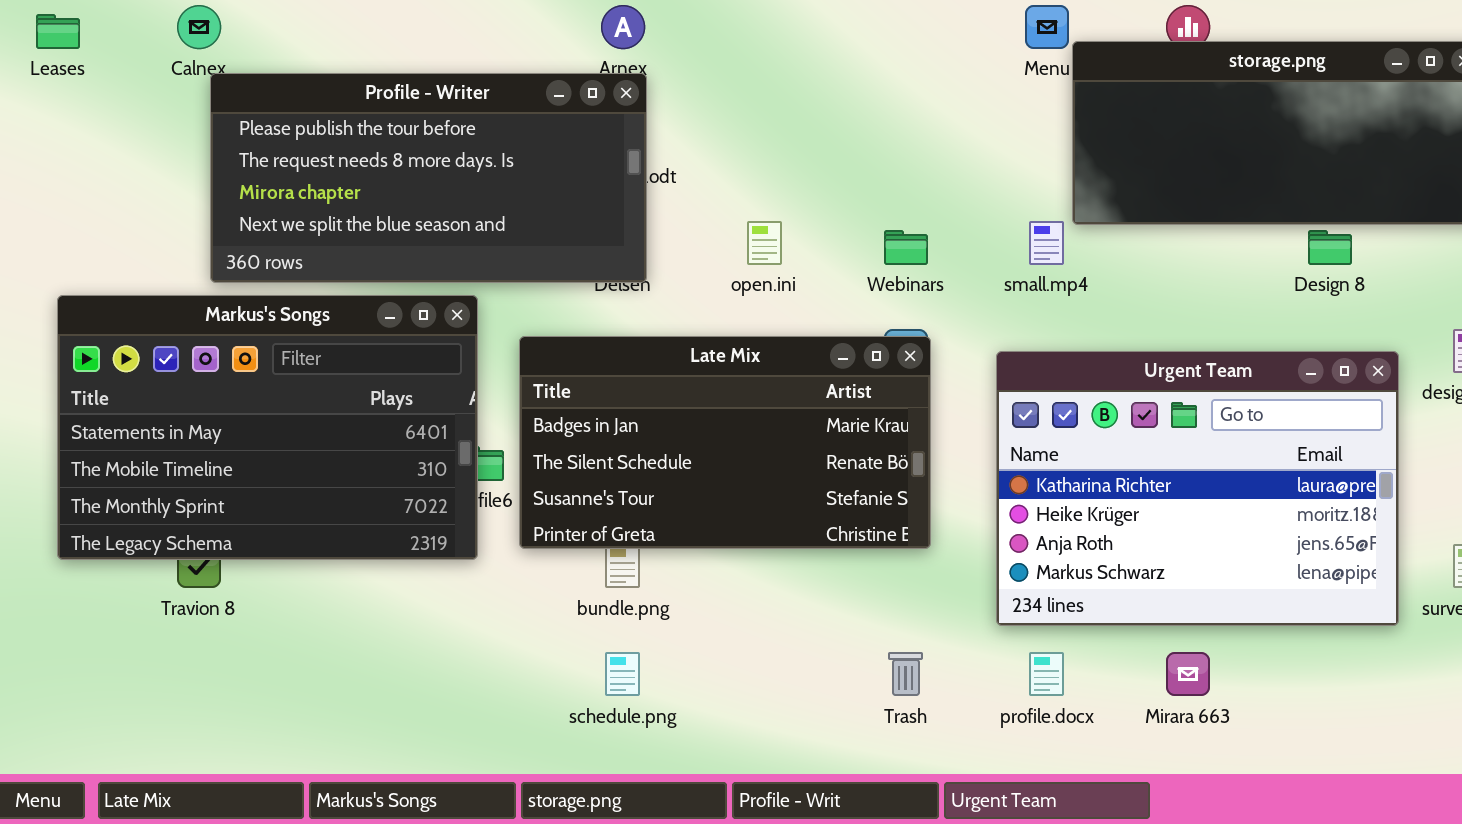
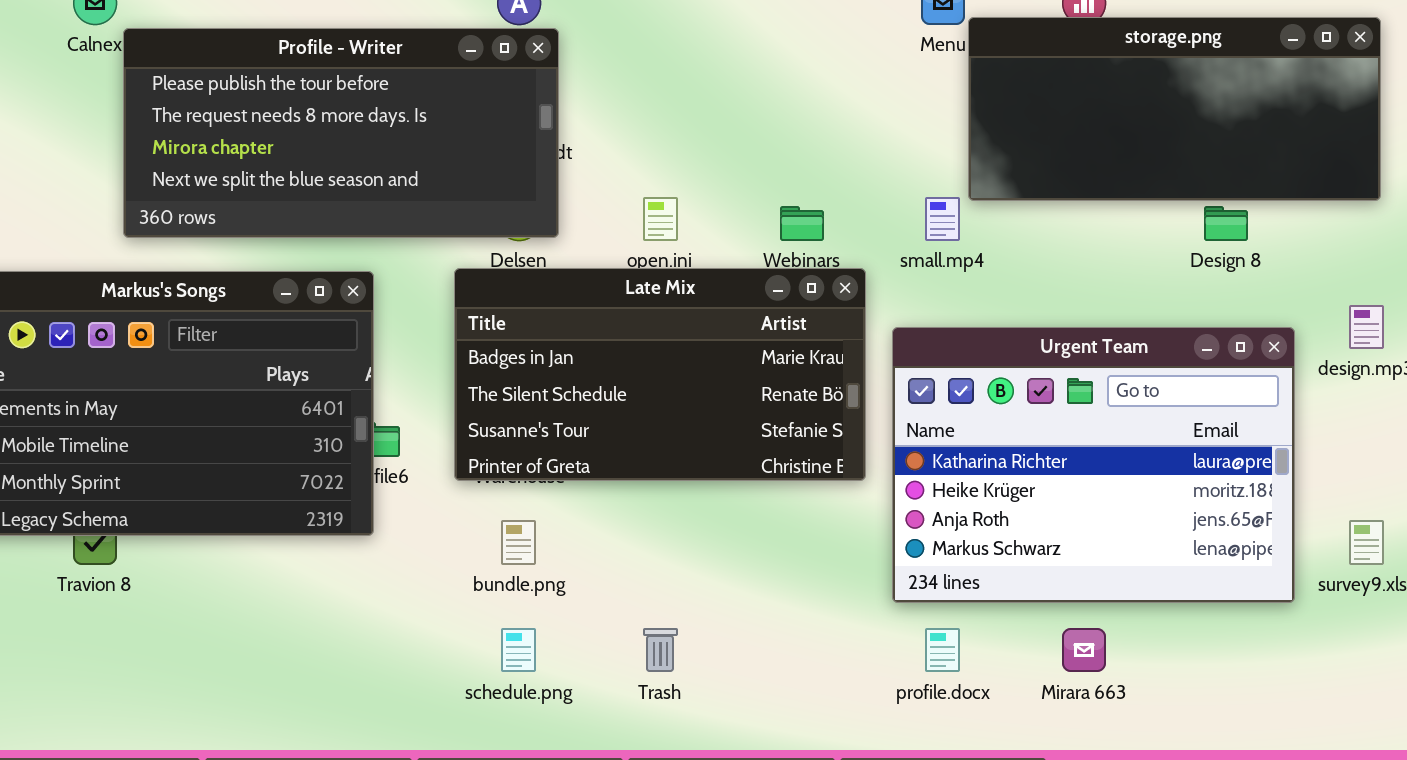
Profile - Writer: [210,73,647,283] -> [123,28,559,238], moved
Late Mix: [519,336,931,549] -> [454,268,866,481], moved
Trash: [888,652,923,696] -> [643,628,678,672], moved

